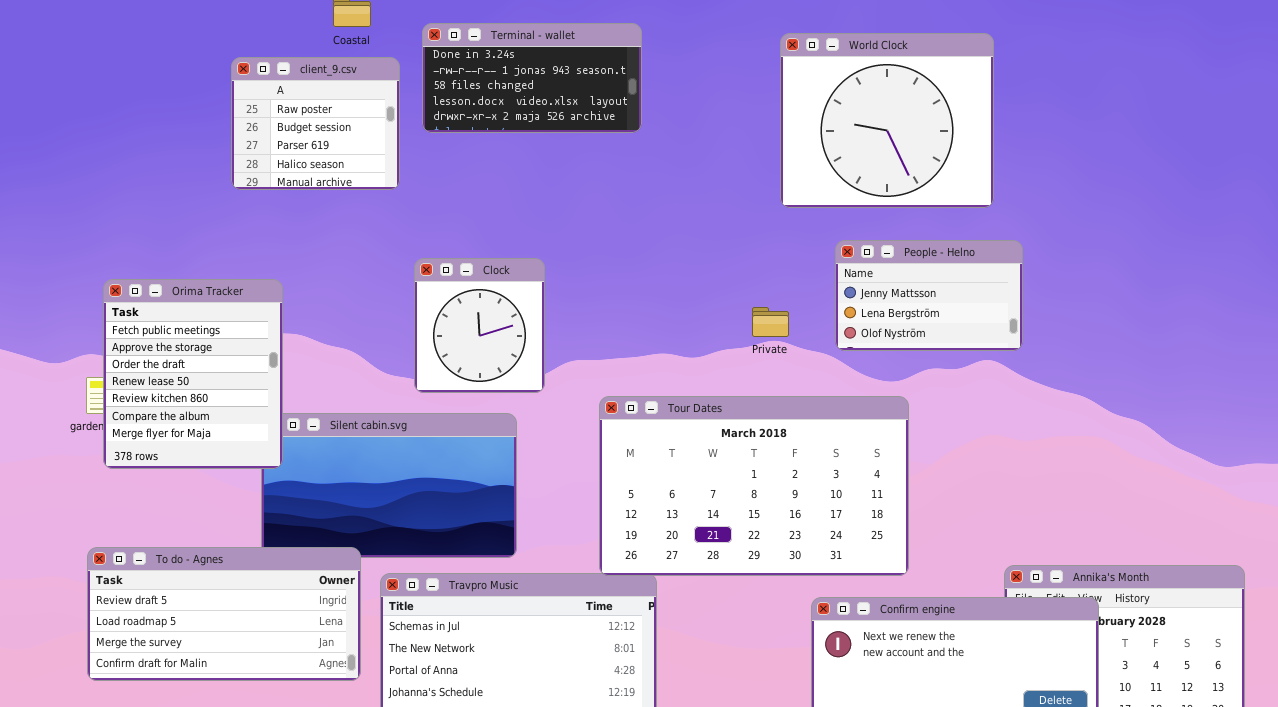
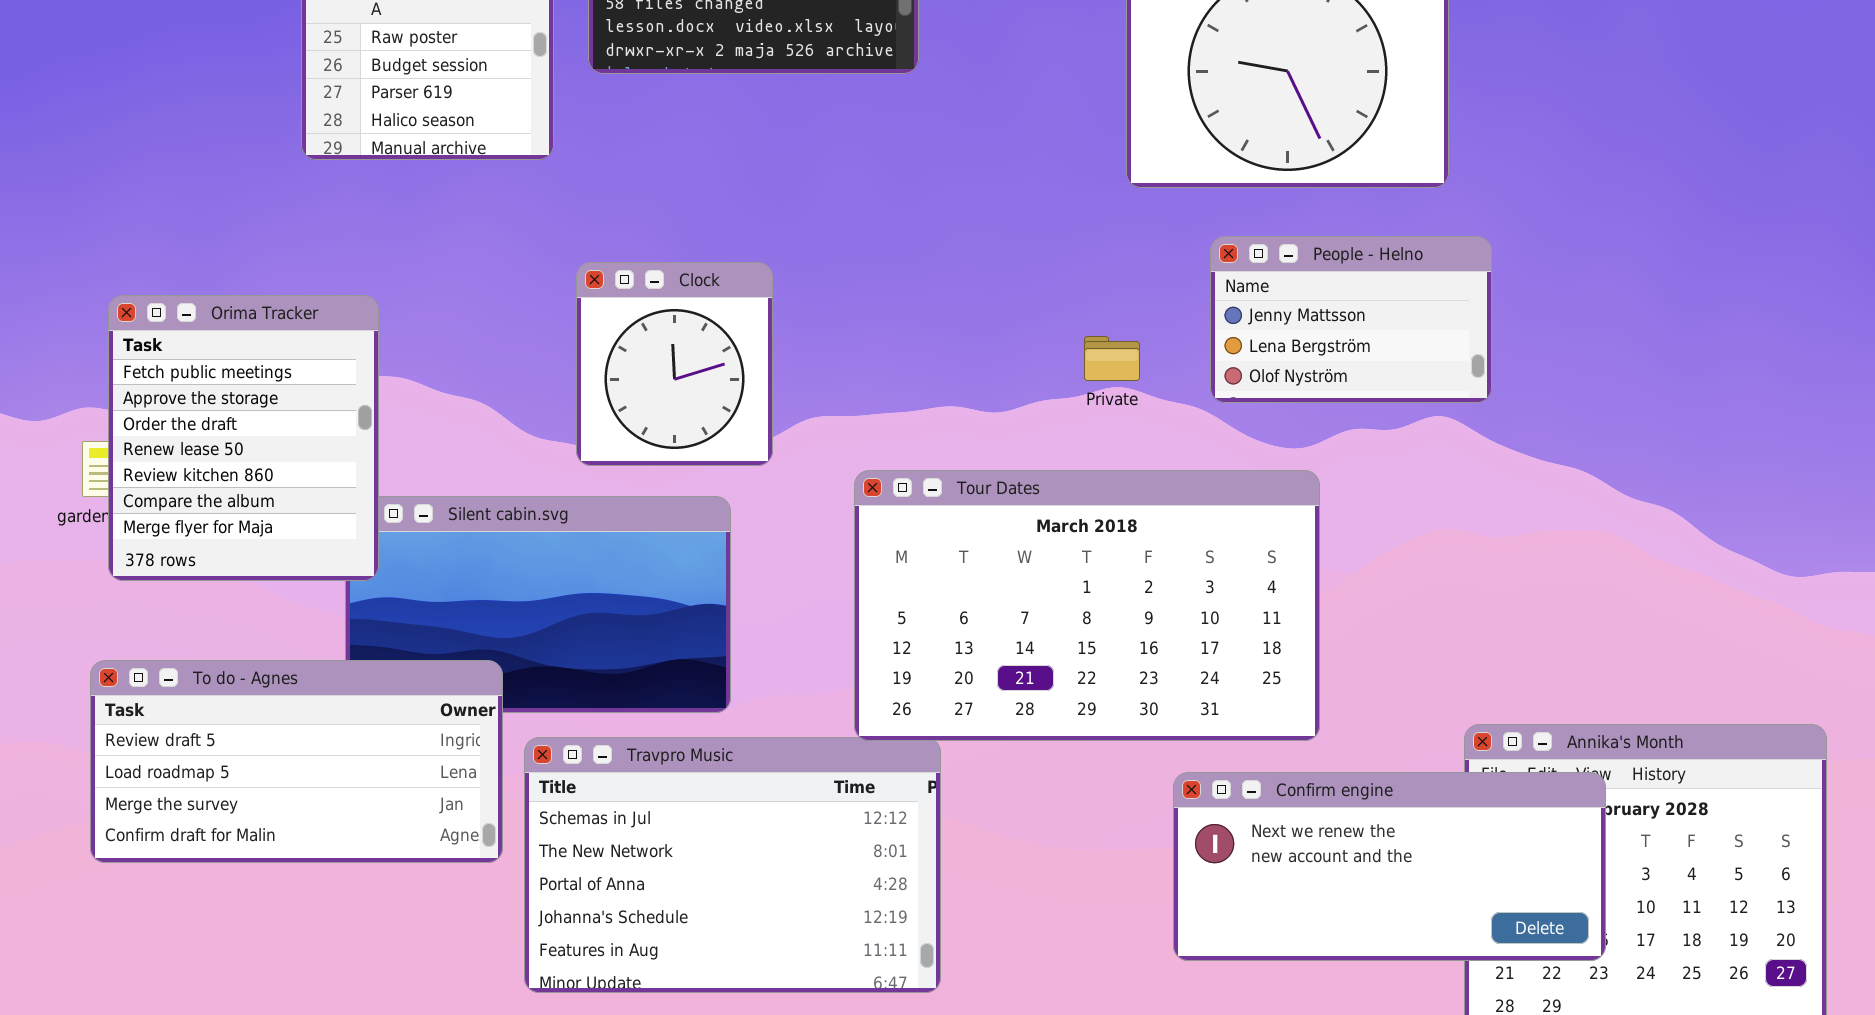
To do - Agnes: [87,547,361,681] -> [90,660,503,863], moved

